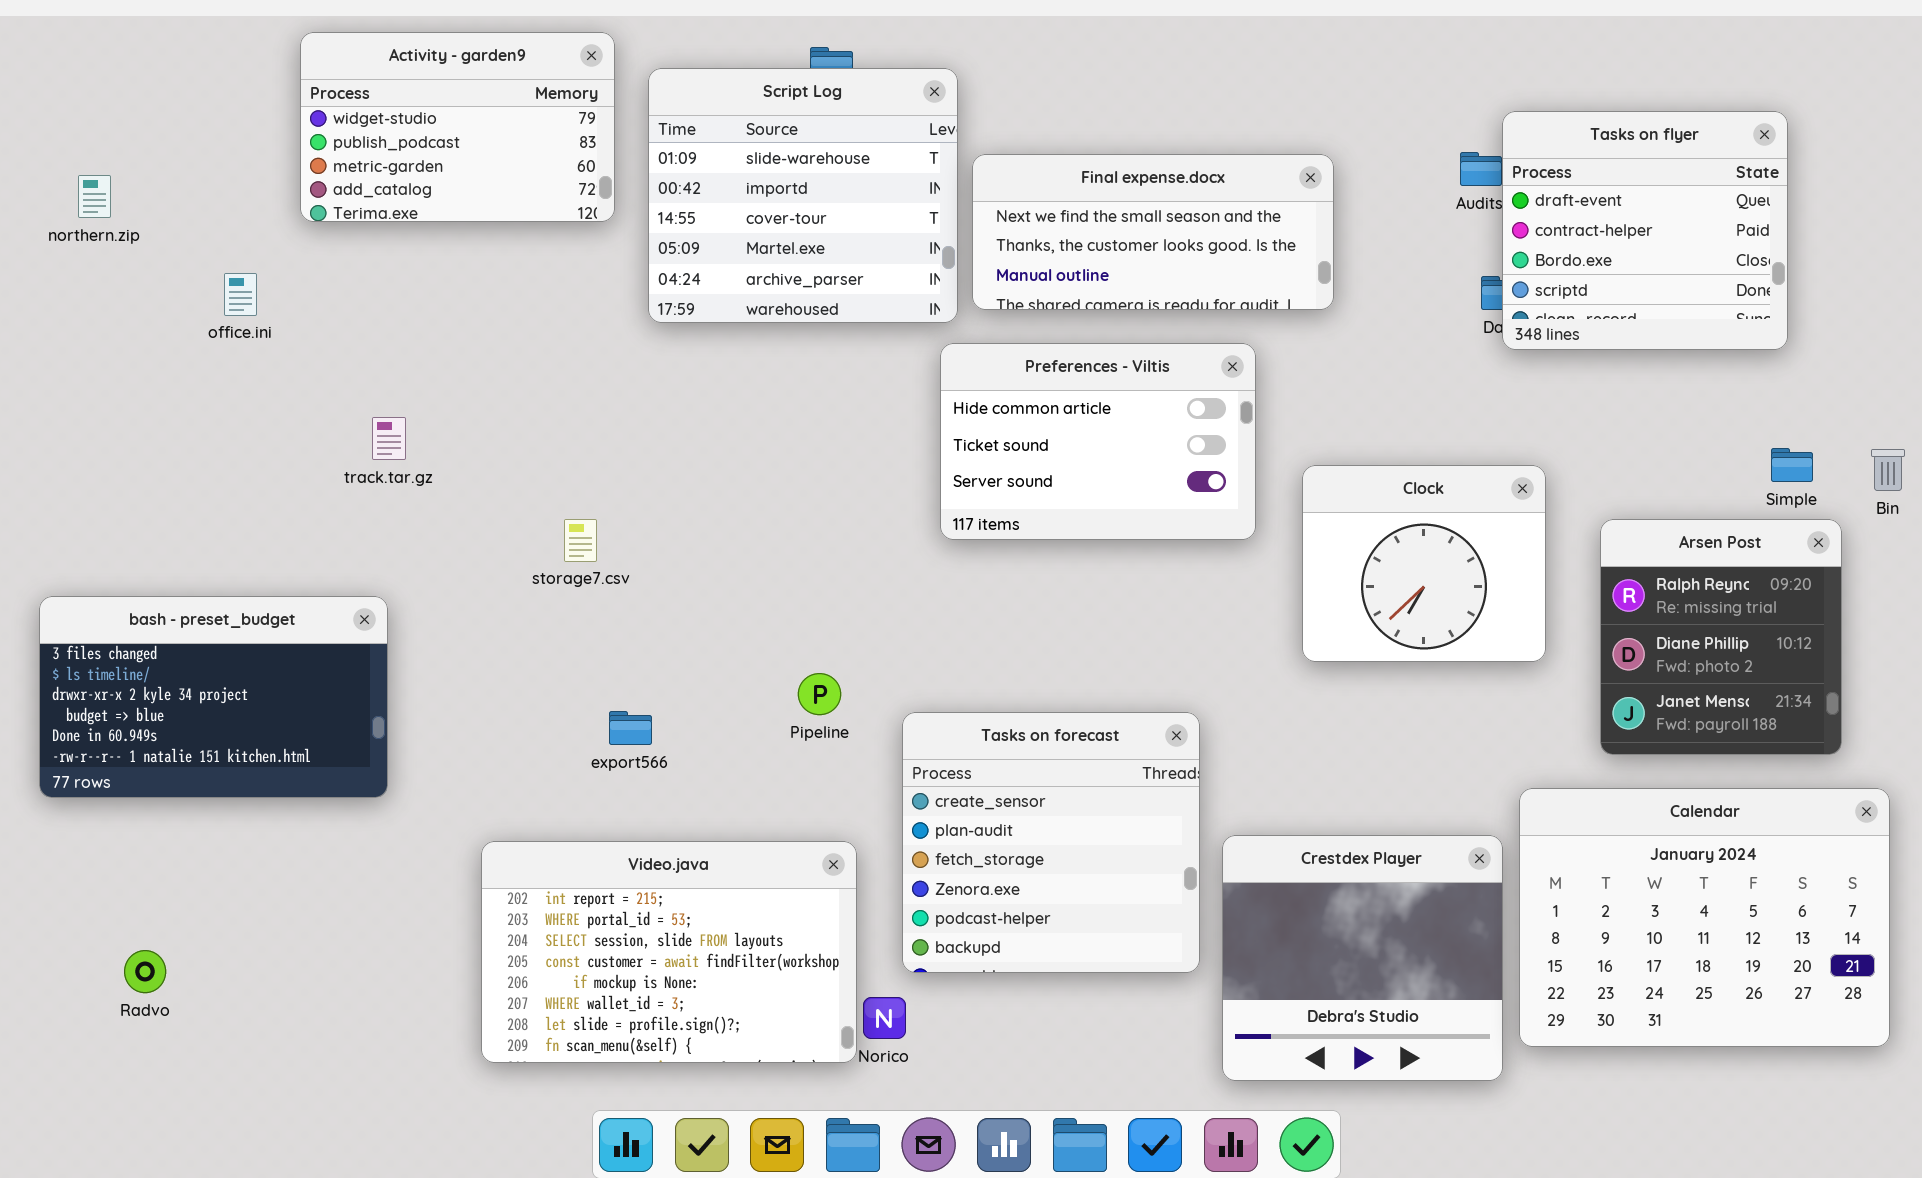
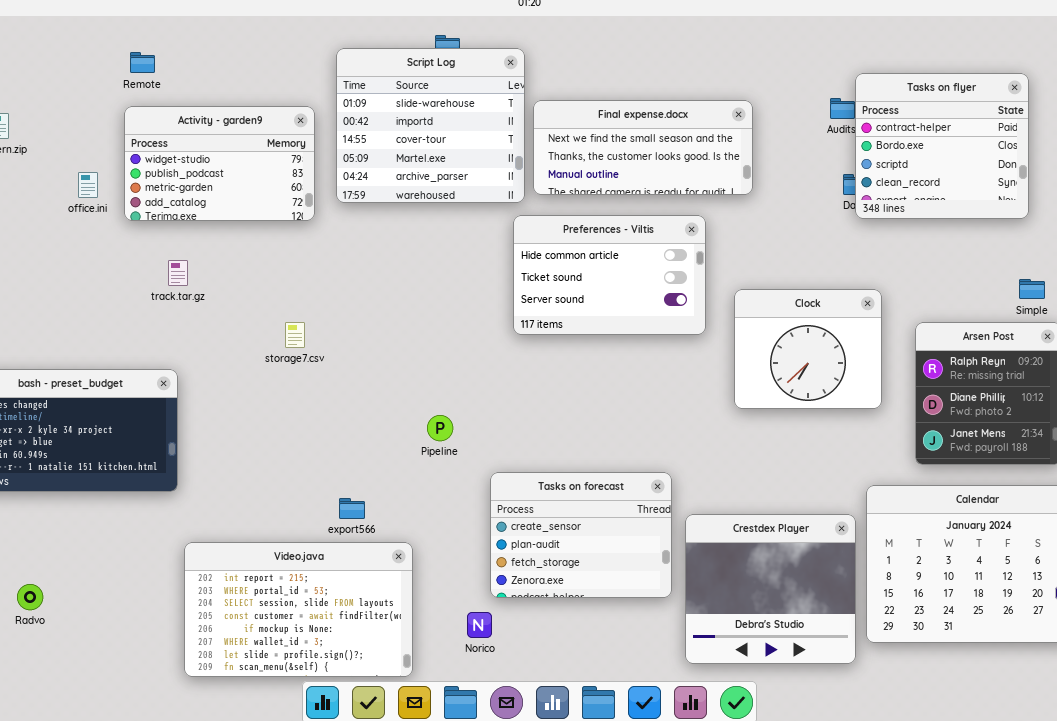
Activity - garden9: [300,32,615,222] -> [124,106,315,221], moved
Tasks on flyer: [1502,111,1788,350] -> [855,73,1029,219], scrolled down 1 row
export566: [609,711,652,745] -> [339,498,365,519], moved
Tasks on forecast: [902,712,1200,973] -> [490,472,672,598], resized
Video.java: [481,841,857,1063] -> [184,542,413,677], moved

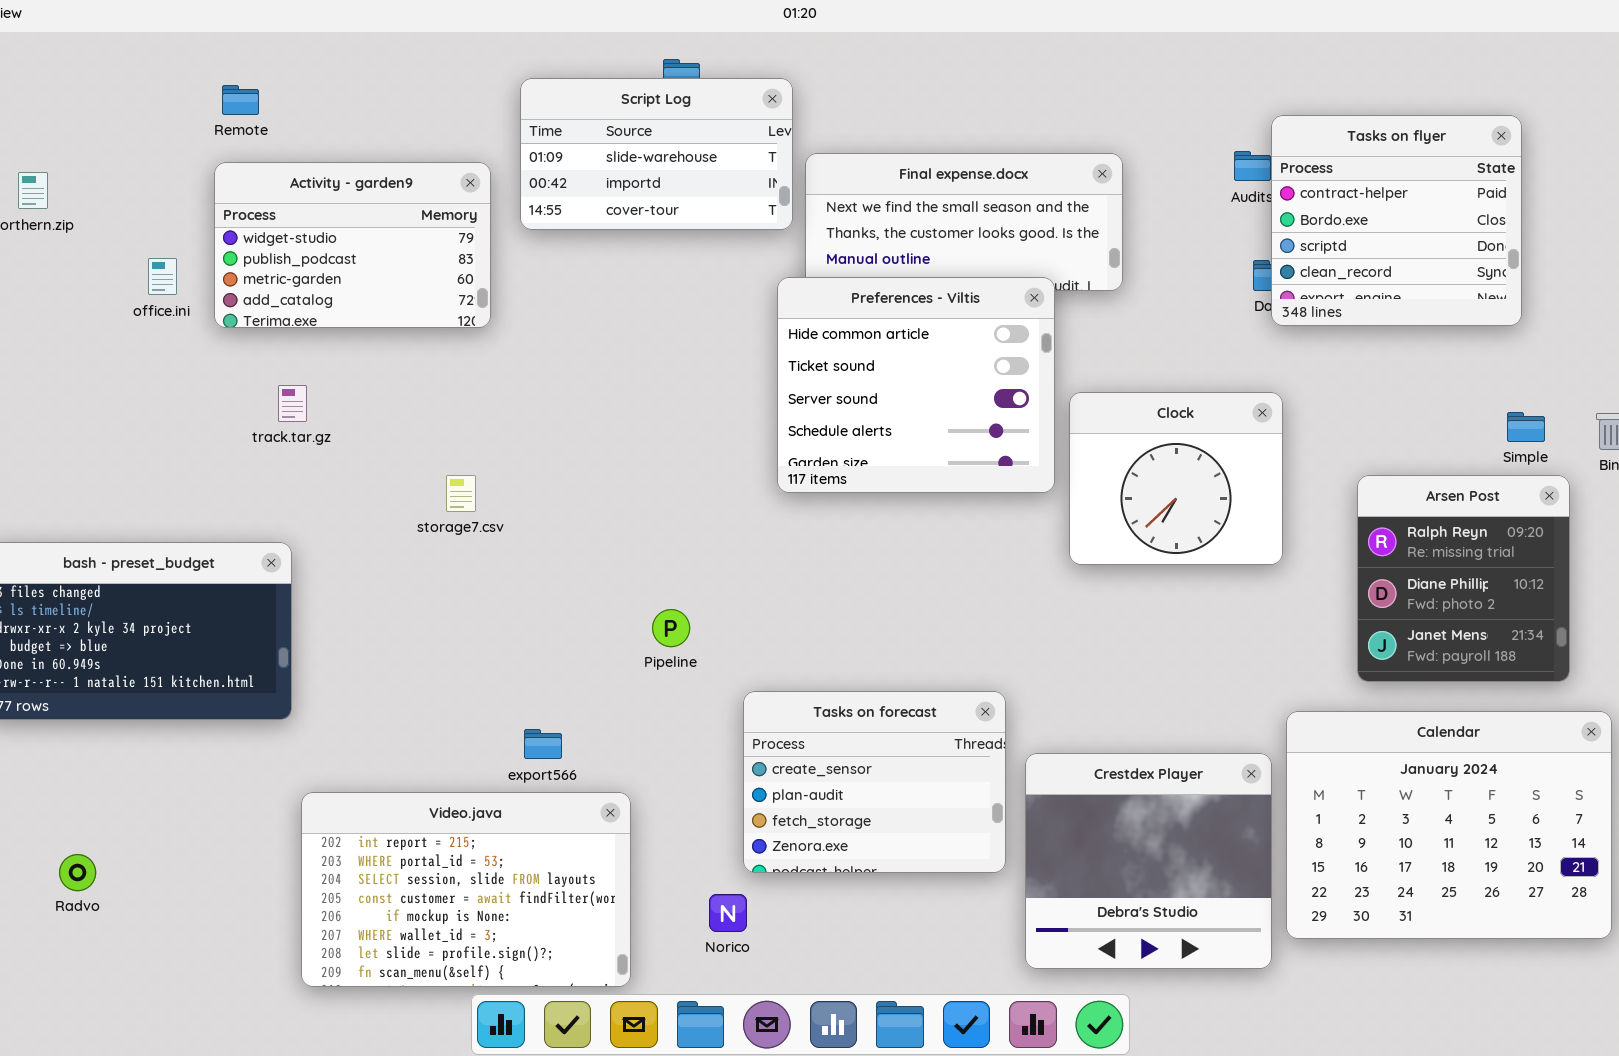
Script Log: [336,48,525,203] -> [520,78,793,230], resized
Preferences - Viltis: [513,215,706,335] -> [777,277,1055,493], resized
Clock: [734,289,882,409] -> [1069,392,1283,565], moved

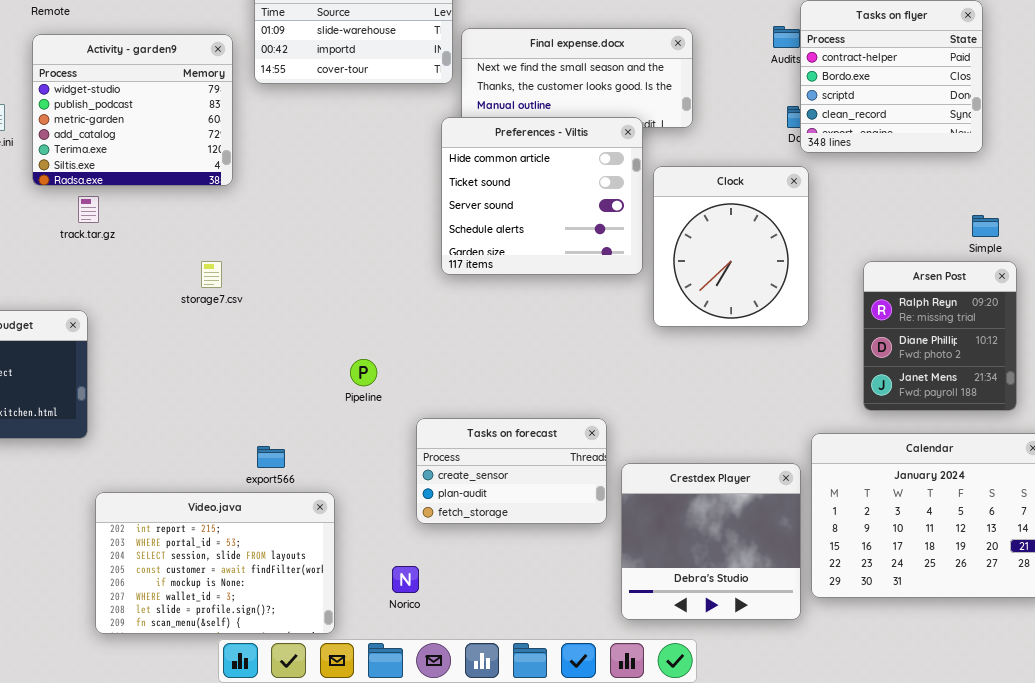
Activity - garden9: [214,162,491,328] -> [32,34,233,186], resized
Clock: [1069,392,1283,565] -> [653,166,809,327], resized
Tasks on forecast: [743,691,1006,873] -> [416,418,607,524], resized

